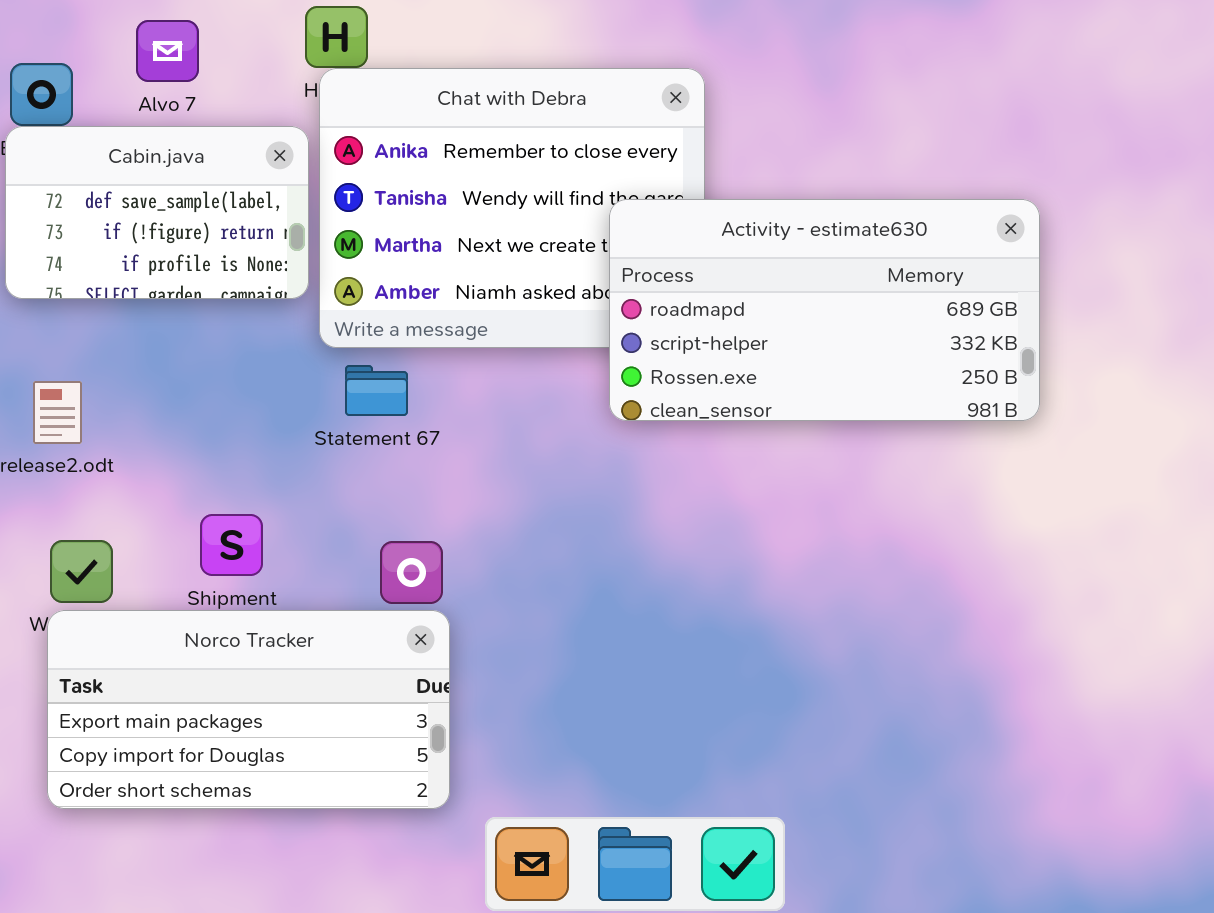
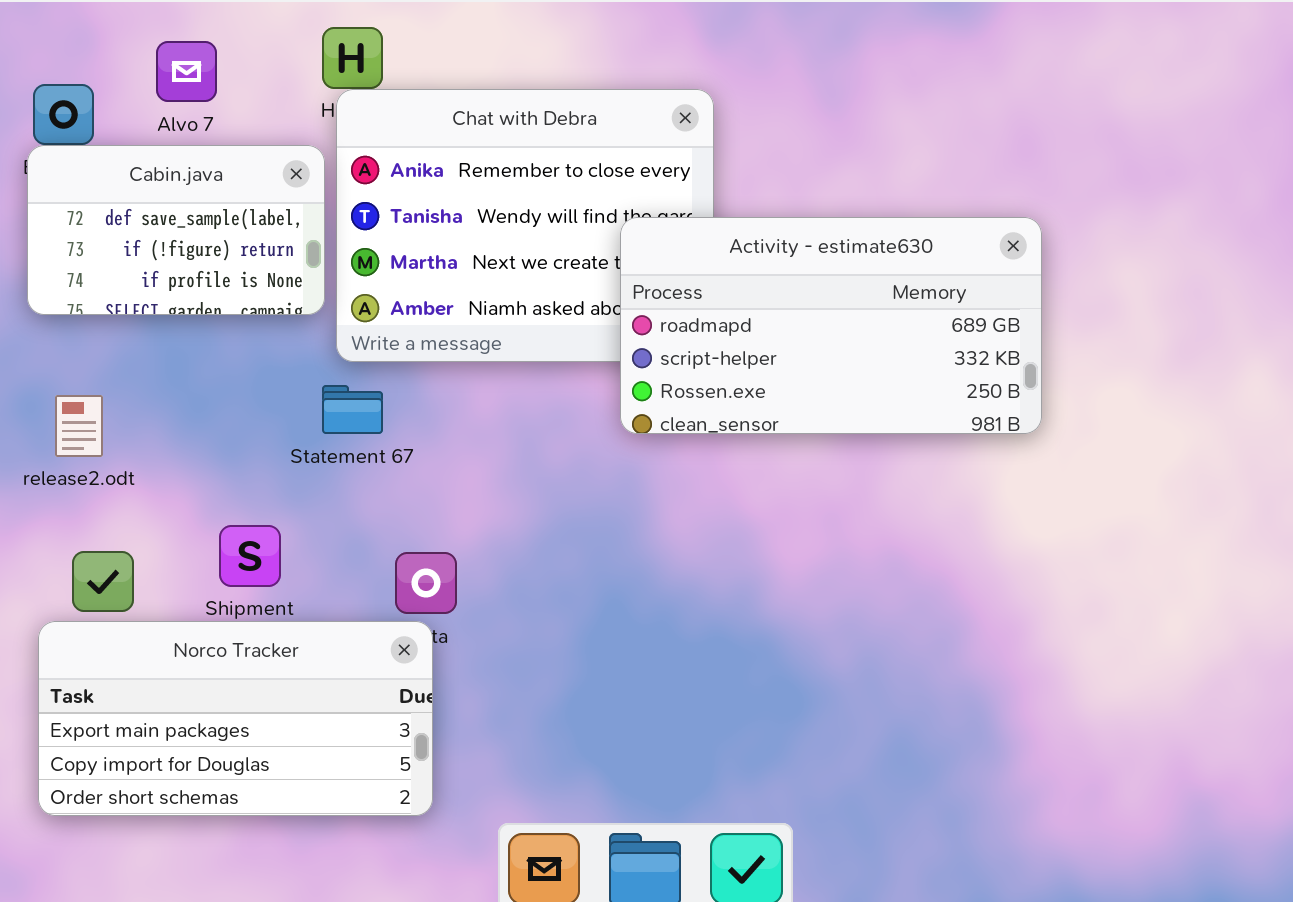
Statement 67: [345,365,408,416] -> [322,385,383,434], moved
Norco Tracker: [47,610,450,809] -> [38,621,433,816], moved

